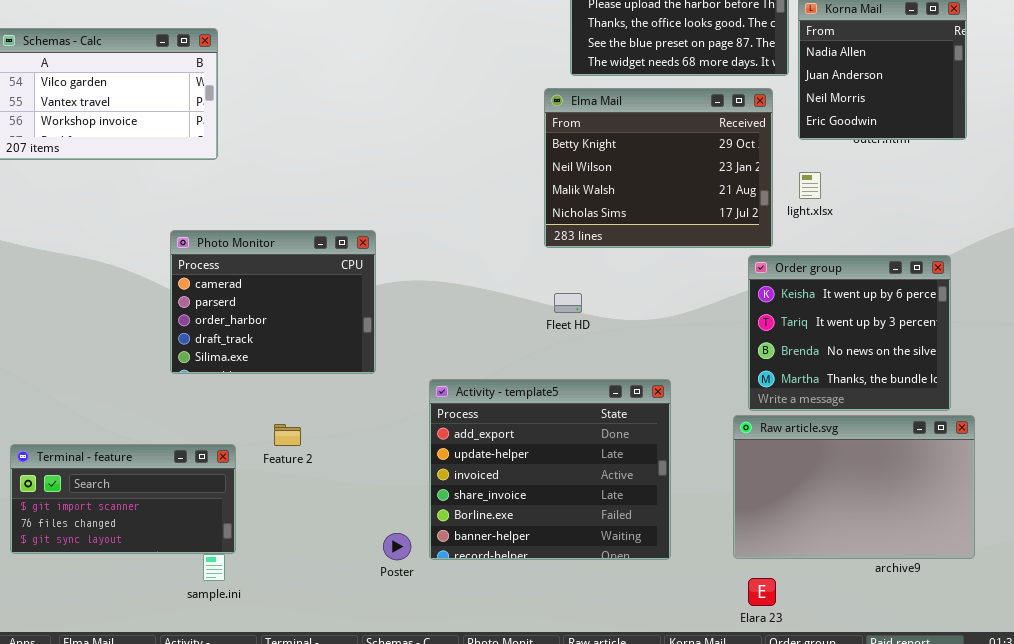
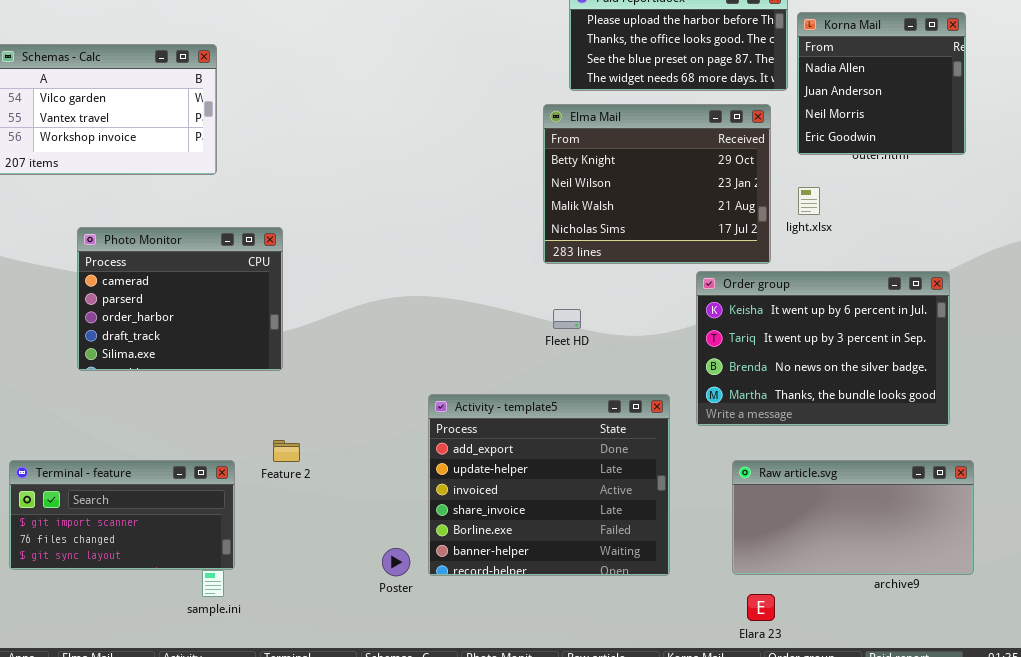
Photo Monitor: [170,230,376,374] -> [77,227,283,371], moved
Order group: [748,255,951,411] -> [696,271,950,426], resized
Raw article.svg: [733,415,975,559] -> [732,460,974,575], resized

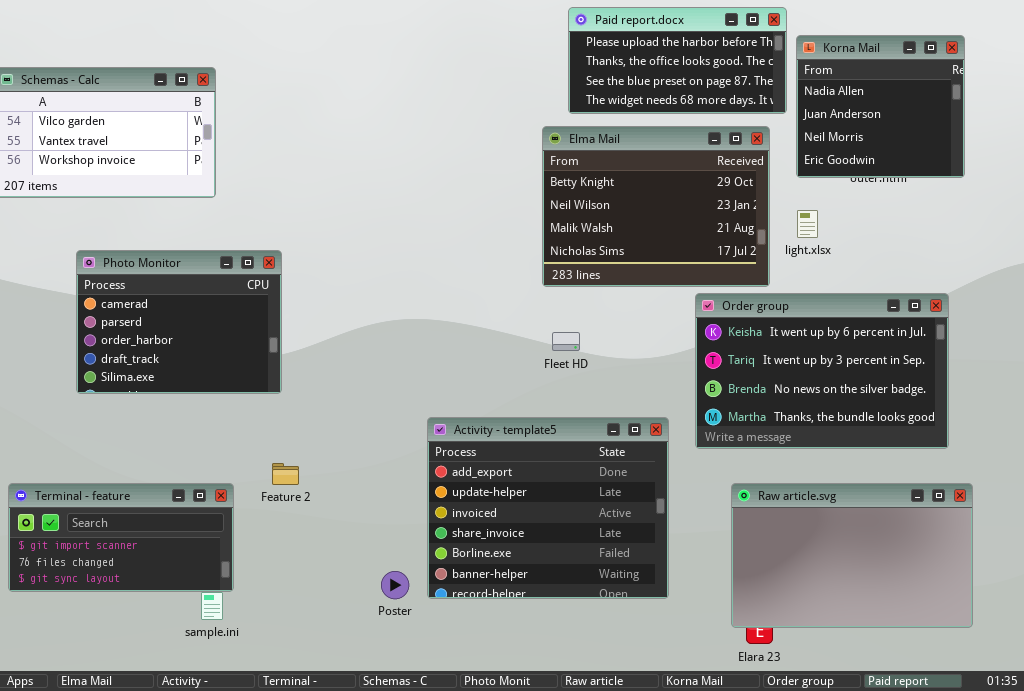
Raw article.svg: [732,460,974,575] -> [731,483,973,628], resized

